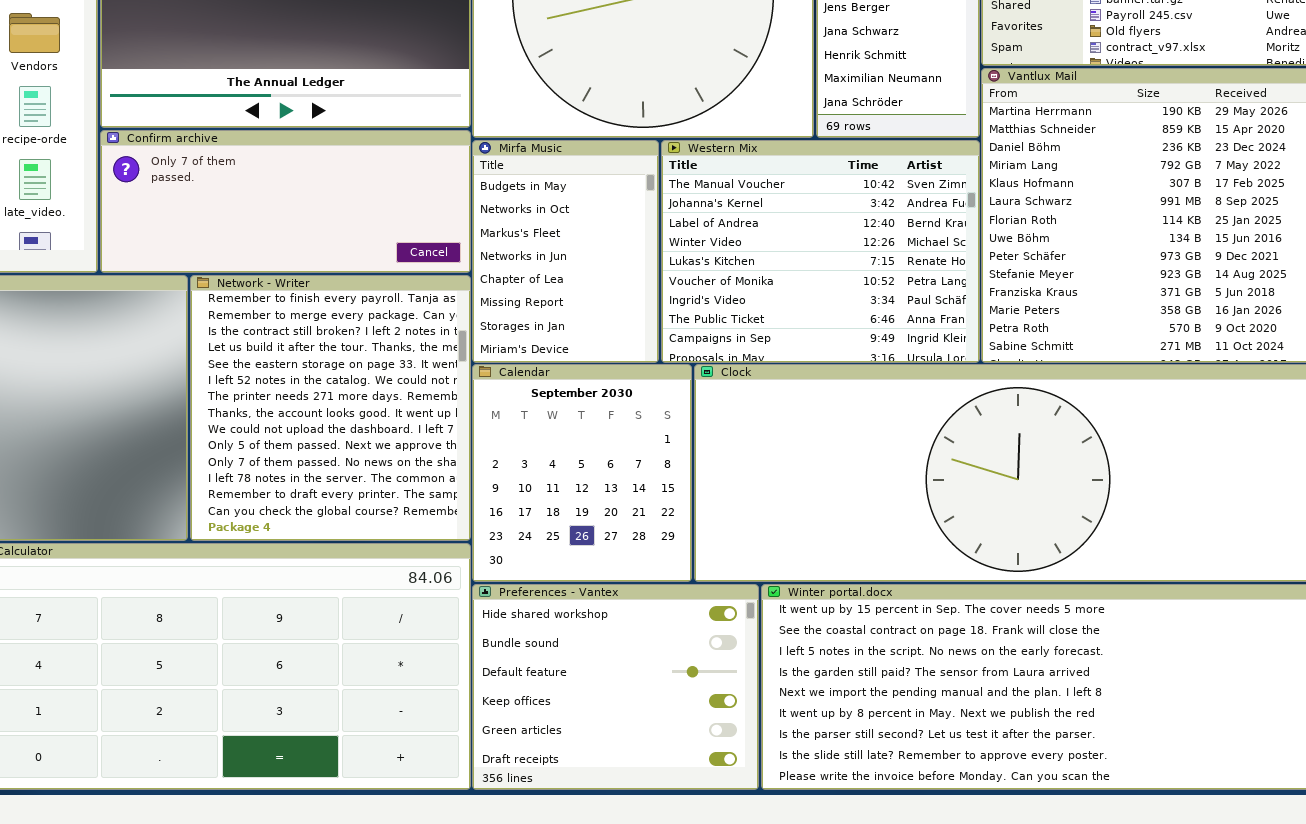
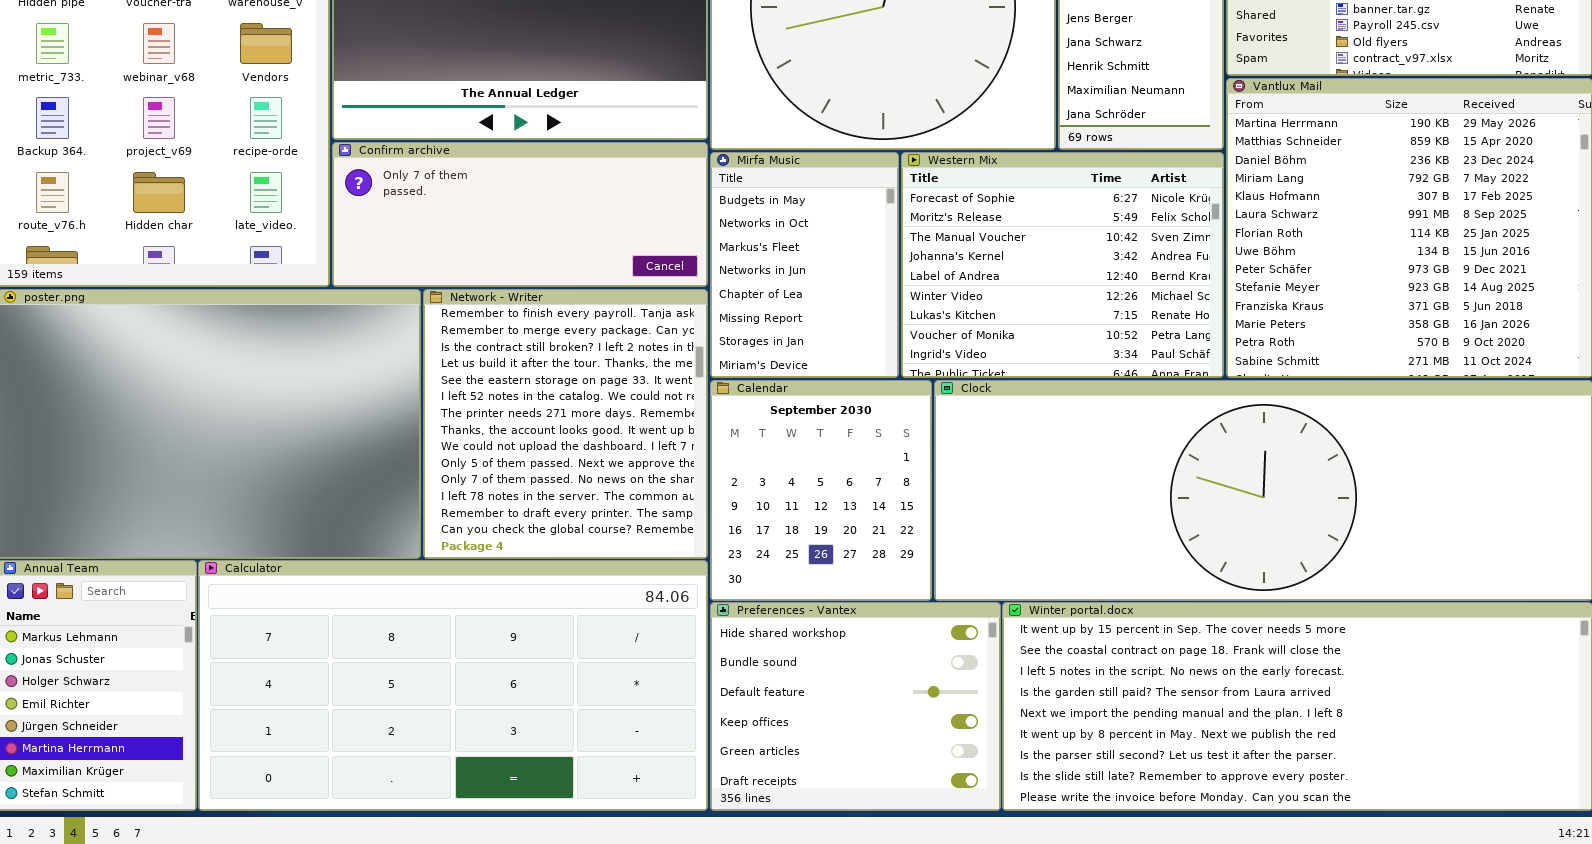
Western Mix: [661,140,980,363] -> [901,152,1224,378], scrolled up 2 rows

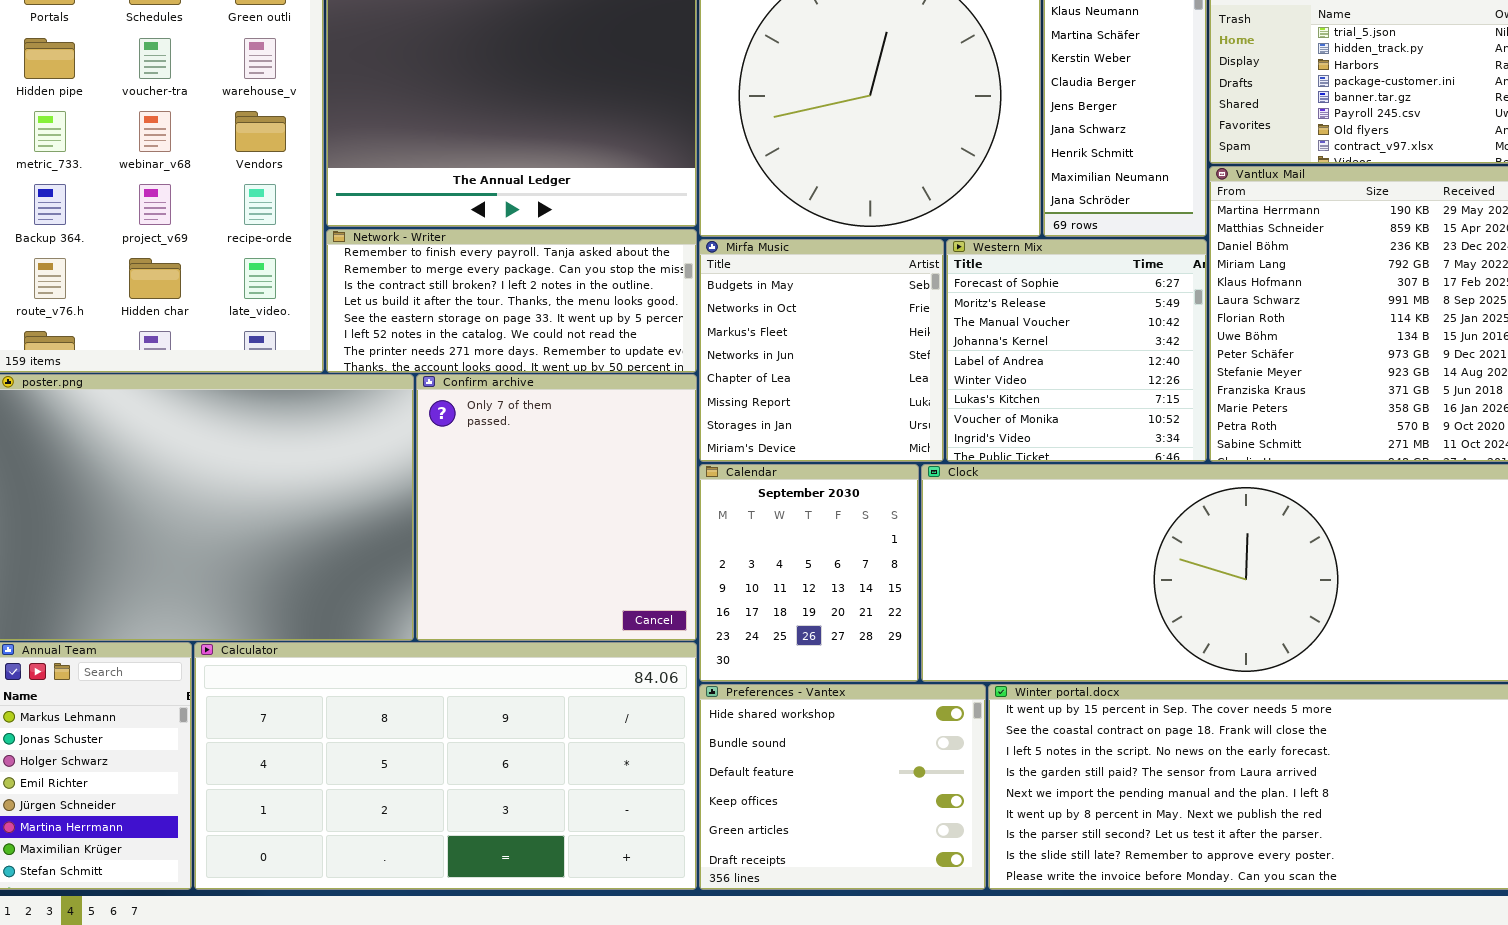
Confirm archive: [332,142,708,287] -> [416,374,697,641], moved, resized
Mirfa Music: [710,152,899,378] -> [699,239,944,462], resized
Western Mix: [901,152,1224,378] -> [946,239,1207,462], resized
Network - Writer: [423,289,708,559] -> [326,229,697,373], moved, resized

